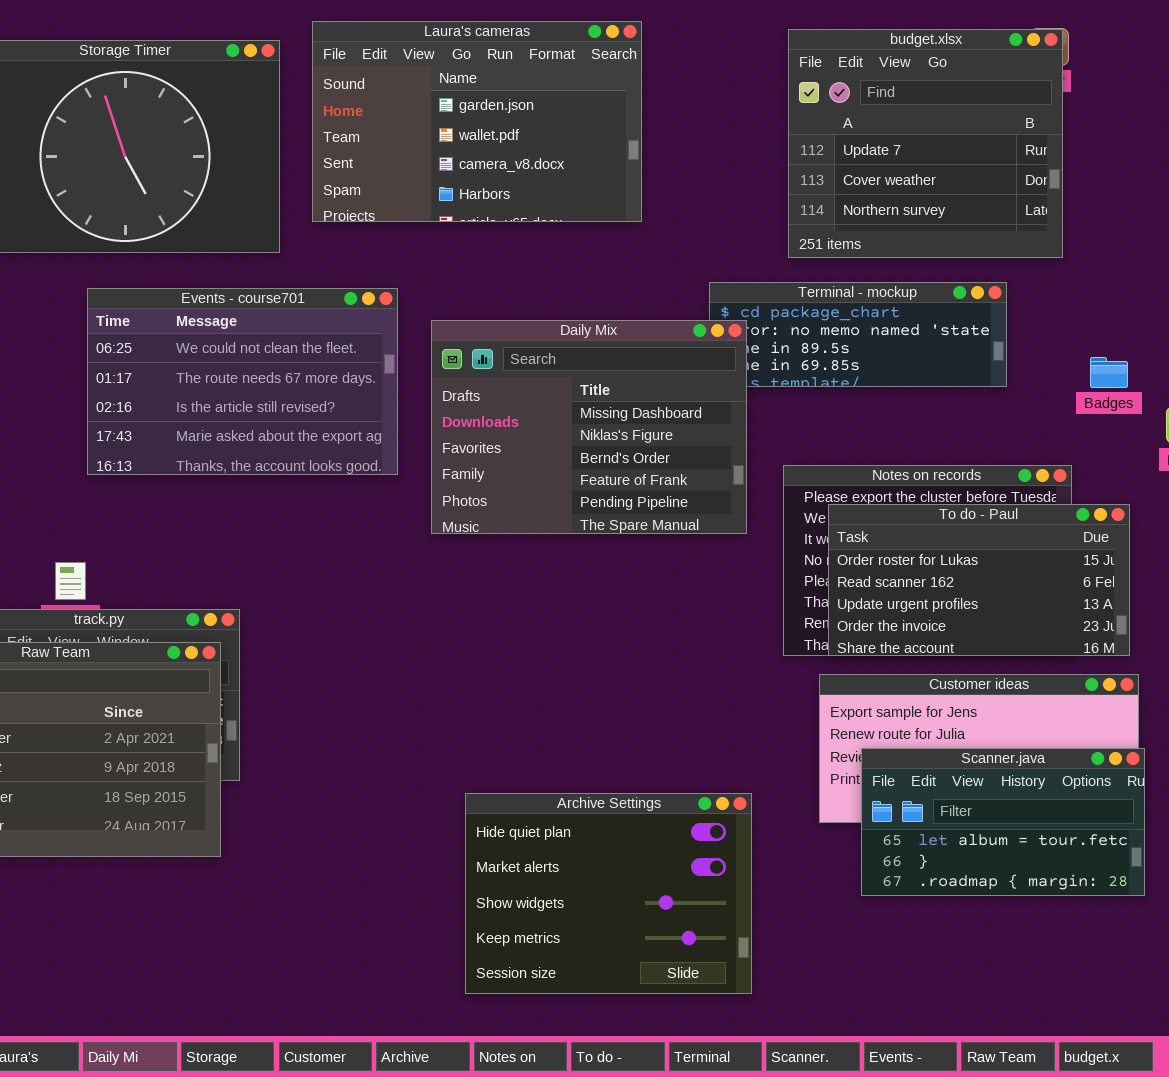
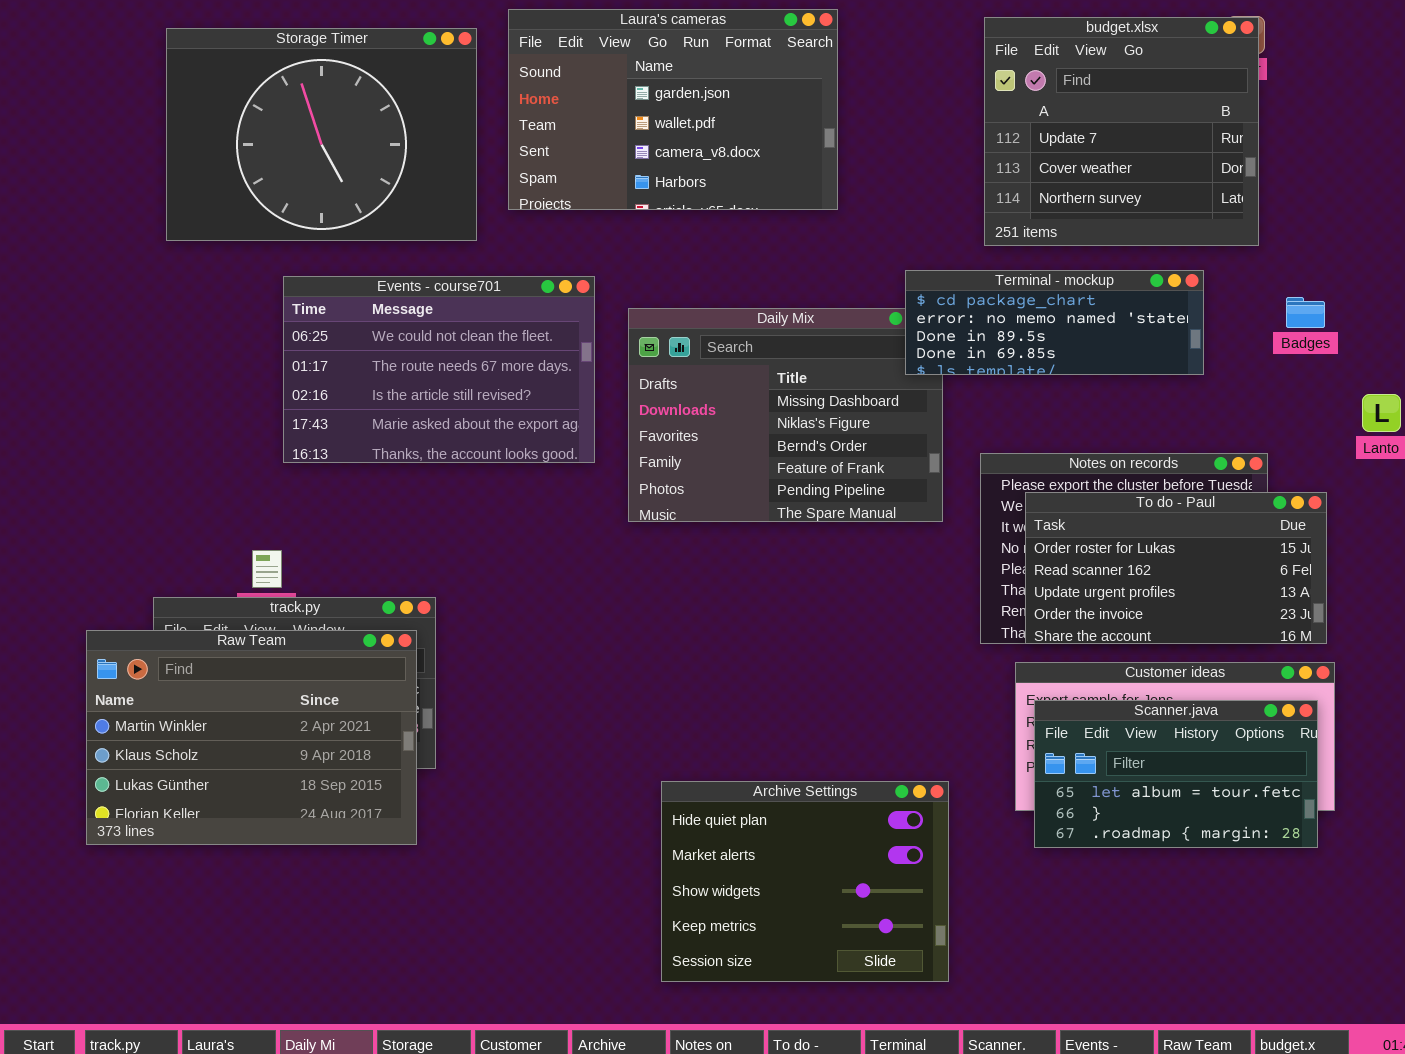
Terminal - mockup: [709,282,1007,387] -> [905,270,1204,375], raised
Badges: [1090,357,1128,388] -> [1286,297,1325,328], moved
Scanner.java: [861,748,1145,896] -> [1034,700,1318,848], moved

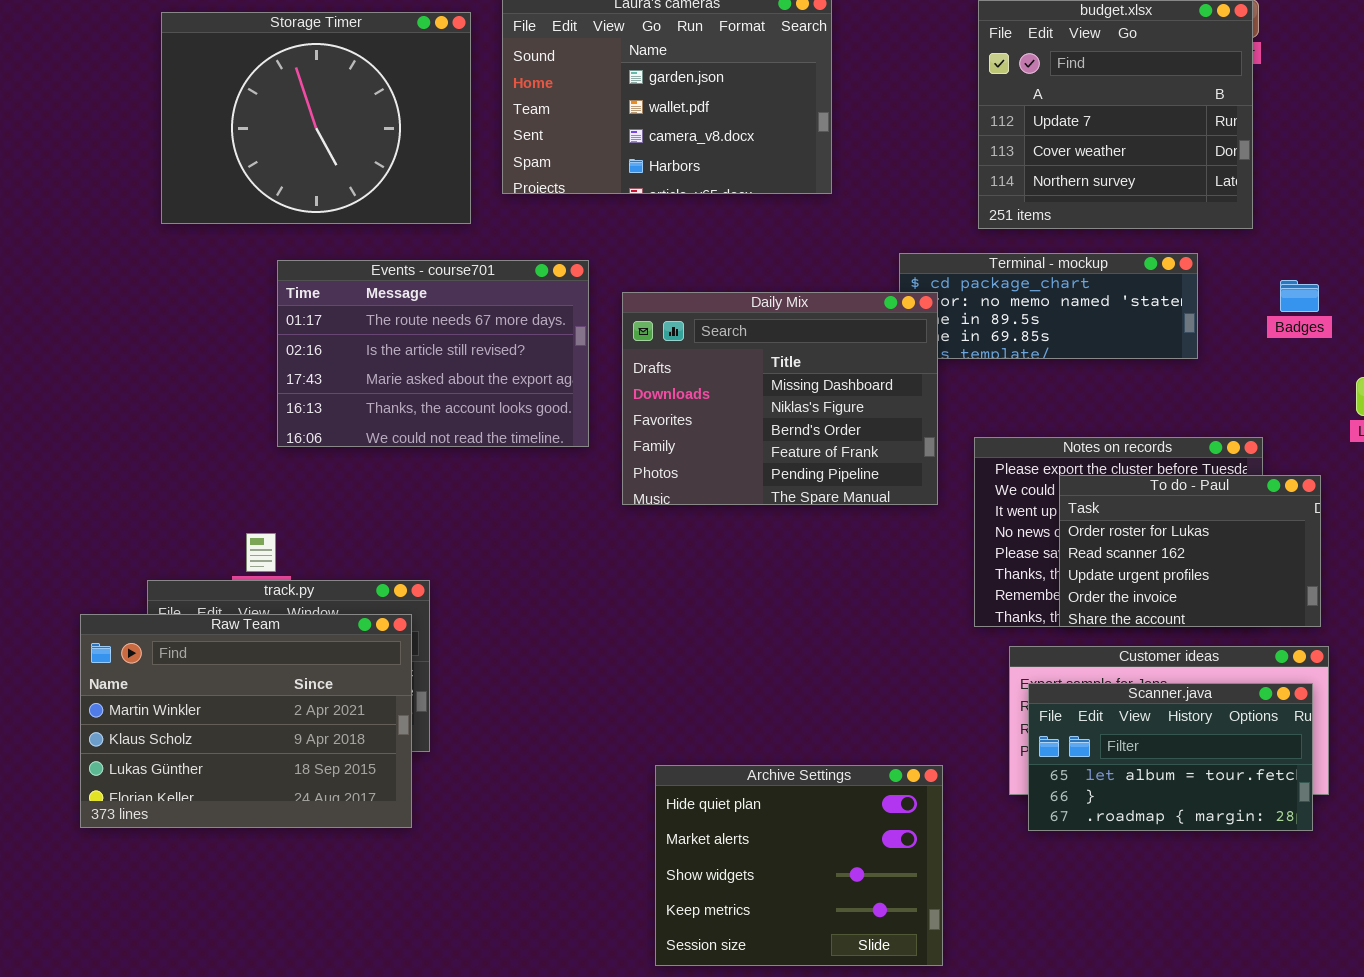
Events - course701: [283,276,595,463] -> [277,260,589,447], scrolled down 1 row
Daily Mix: [628,308,943,522] -> [622,292,938,505], raised
To do - Paul: [1025,492,1327,644] -> [1059,475,1321,627], resized

